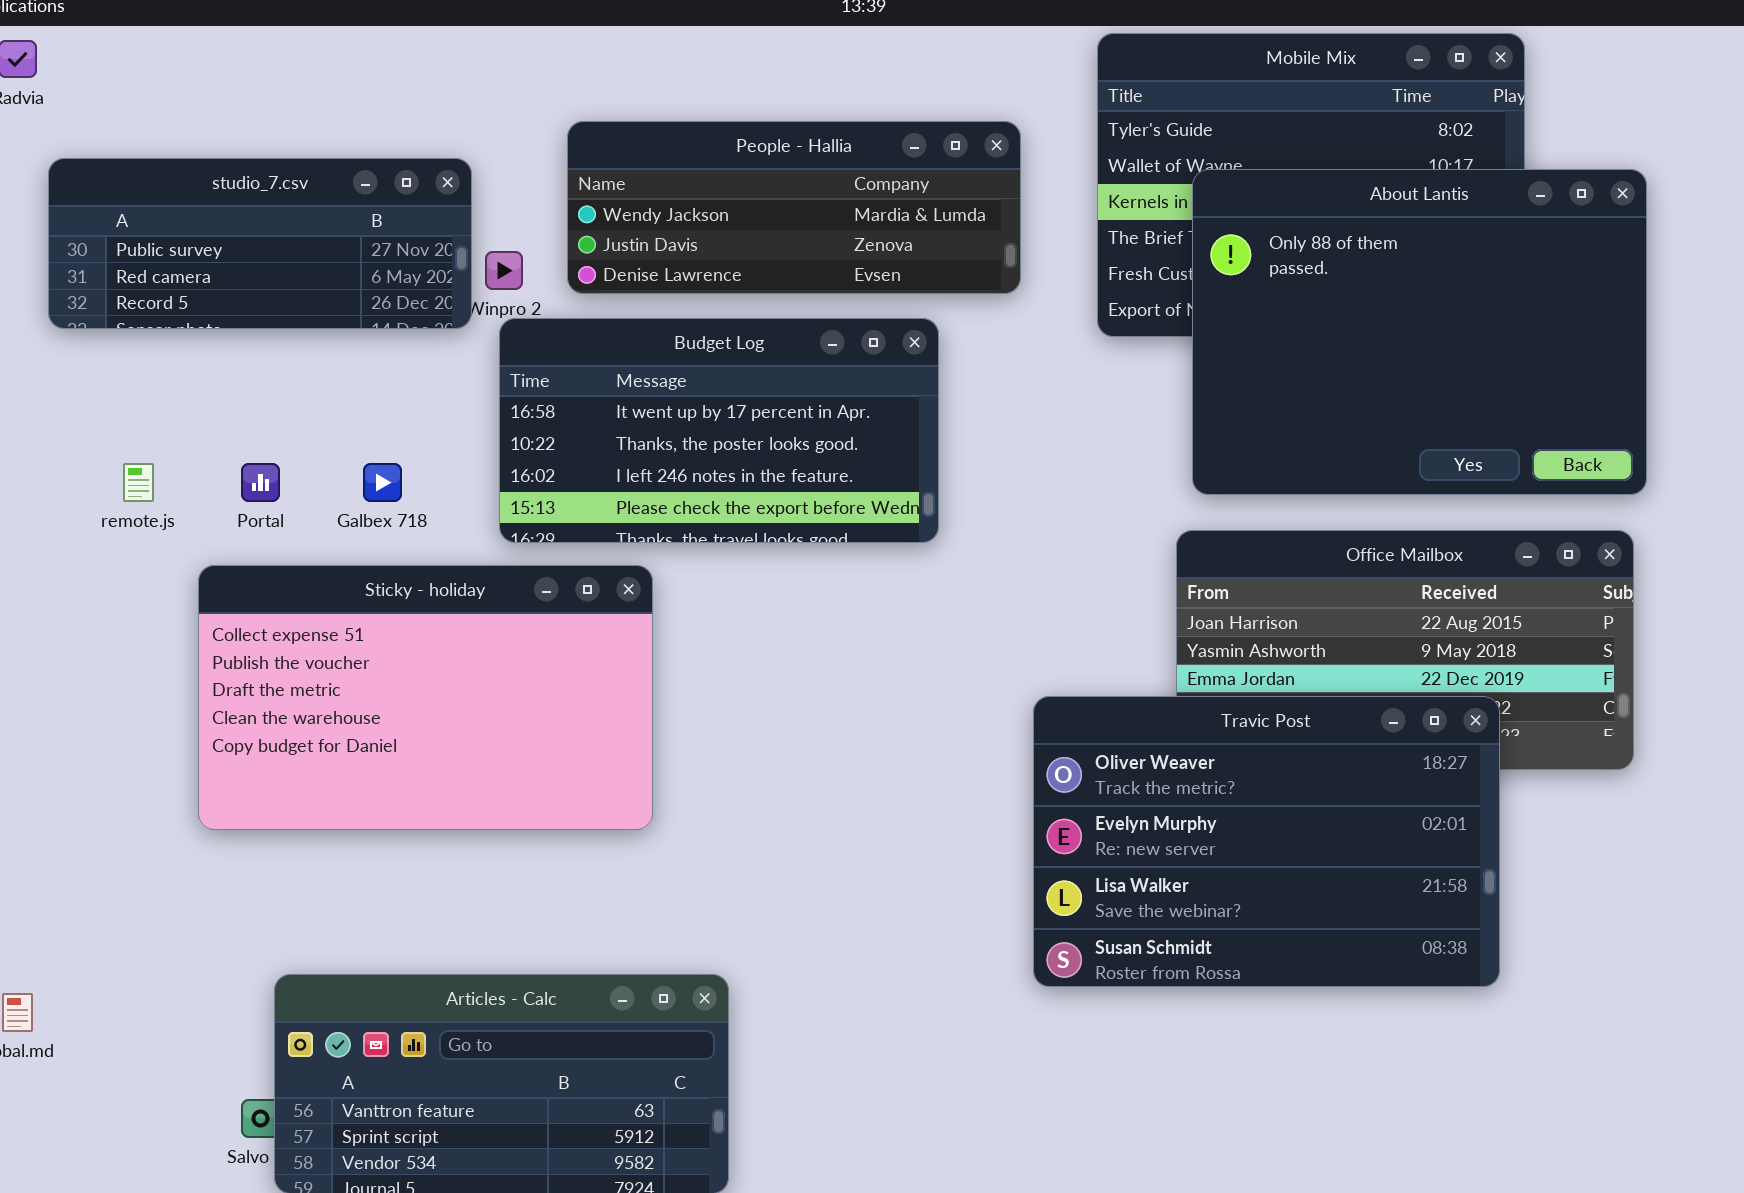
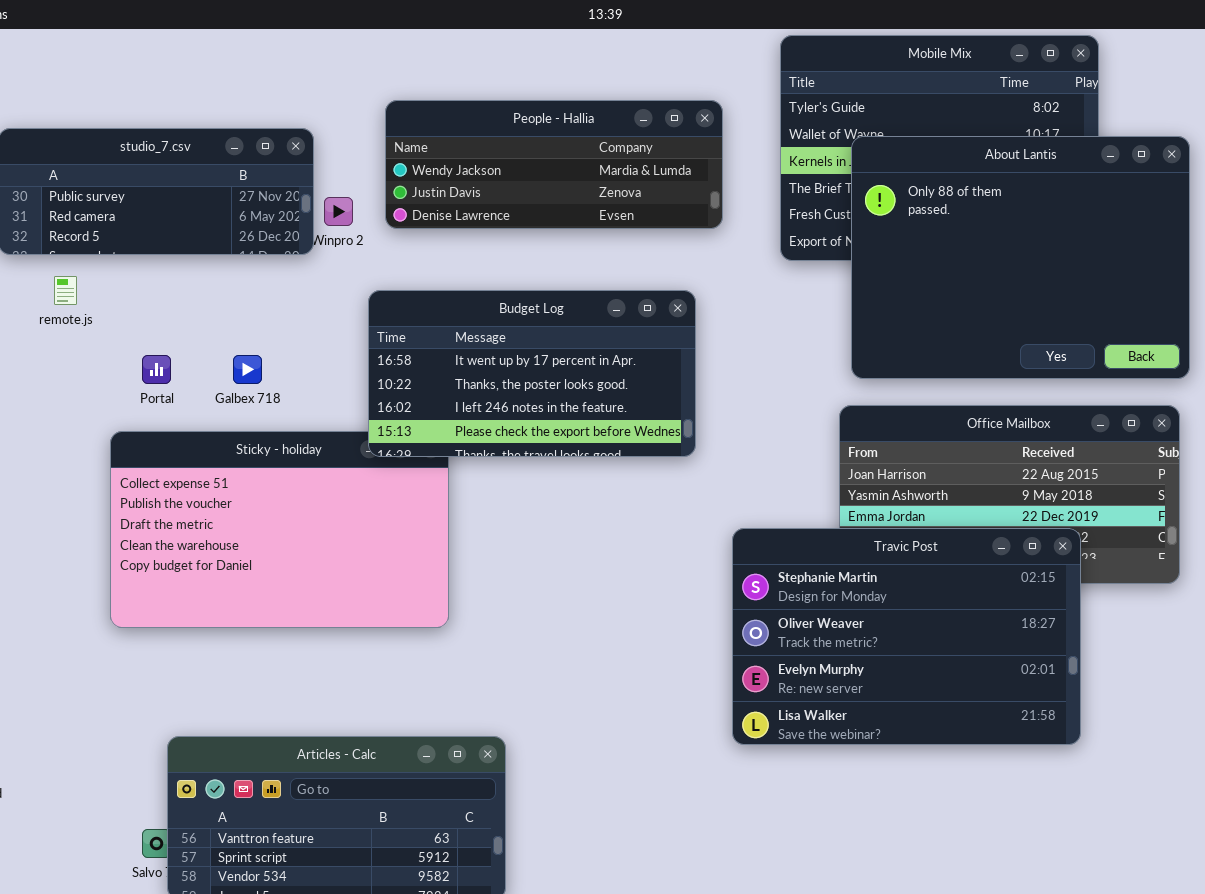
Budget Log: [499,318,939,543] -> [368,290,696,457], moved
remote.js: [123,463,154,502] -> [54,276,77,305], moved
Travic Post: [1033,696,1500,987] -> [732,528,1081,745], scrolled up 1 row

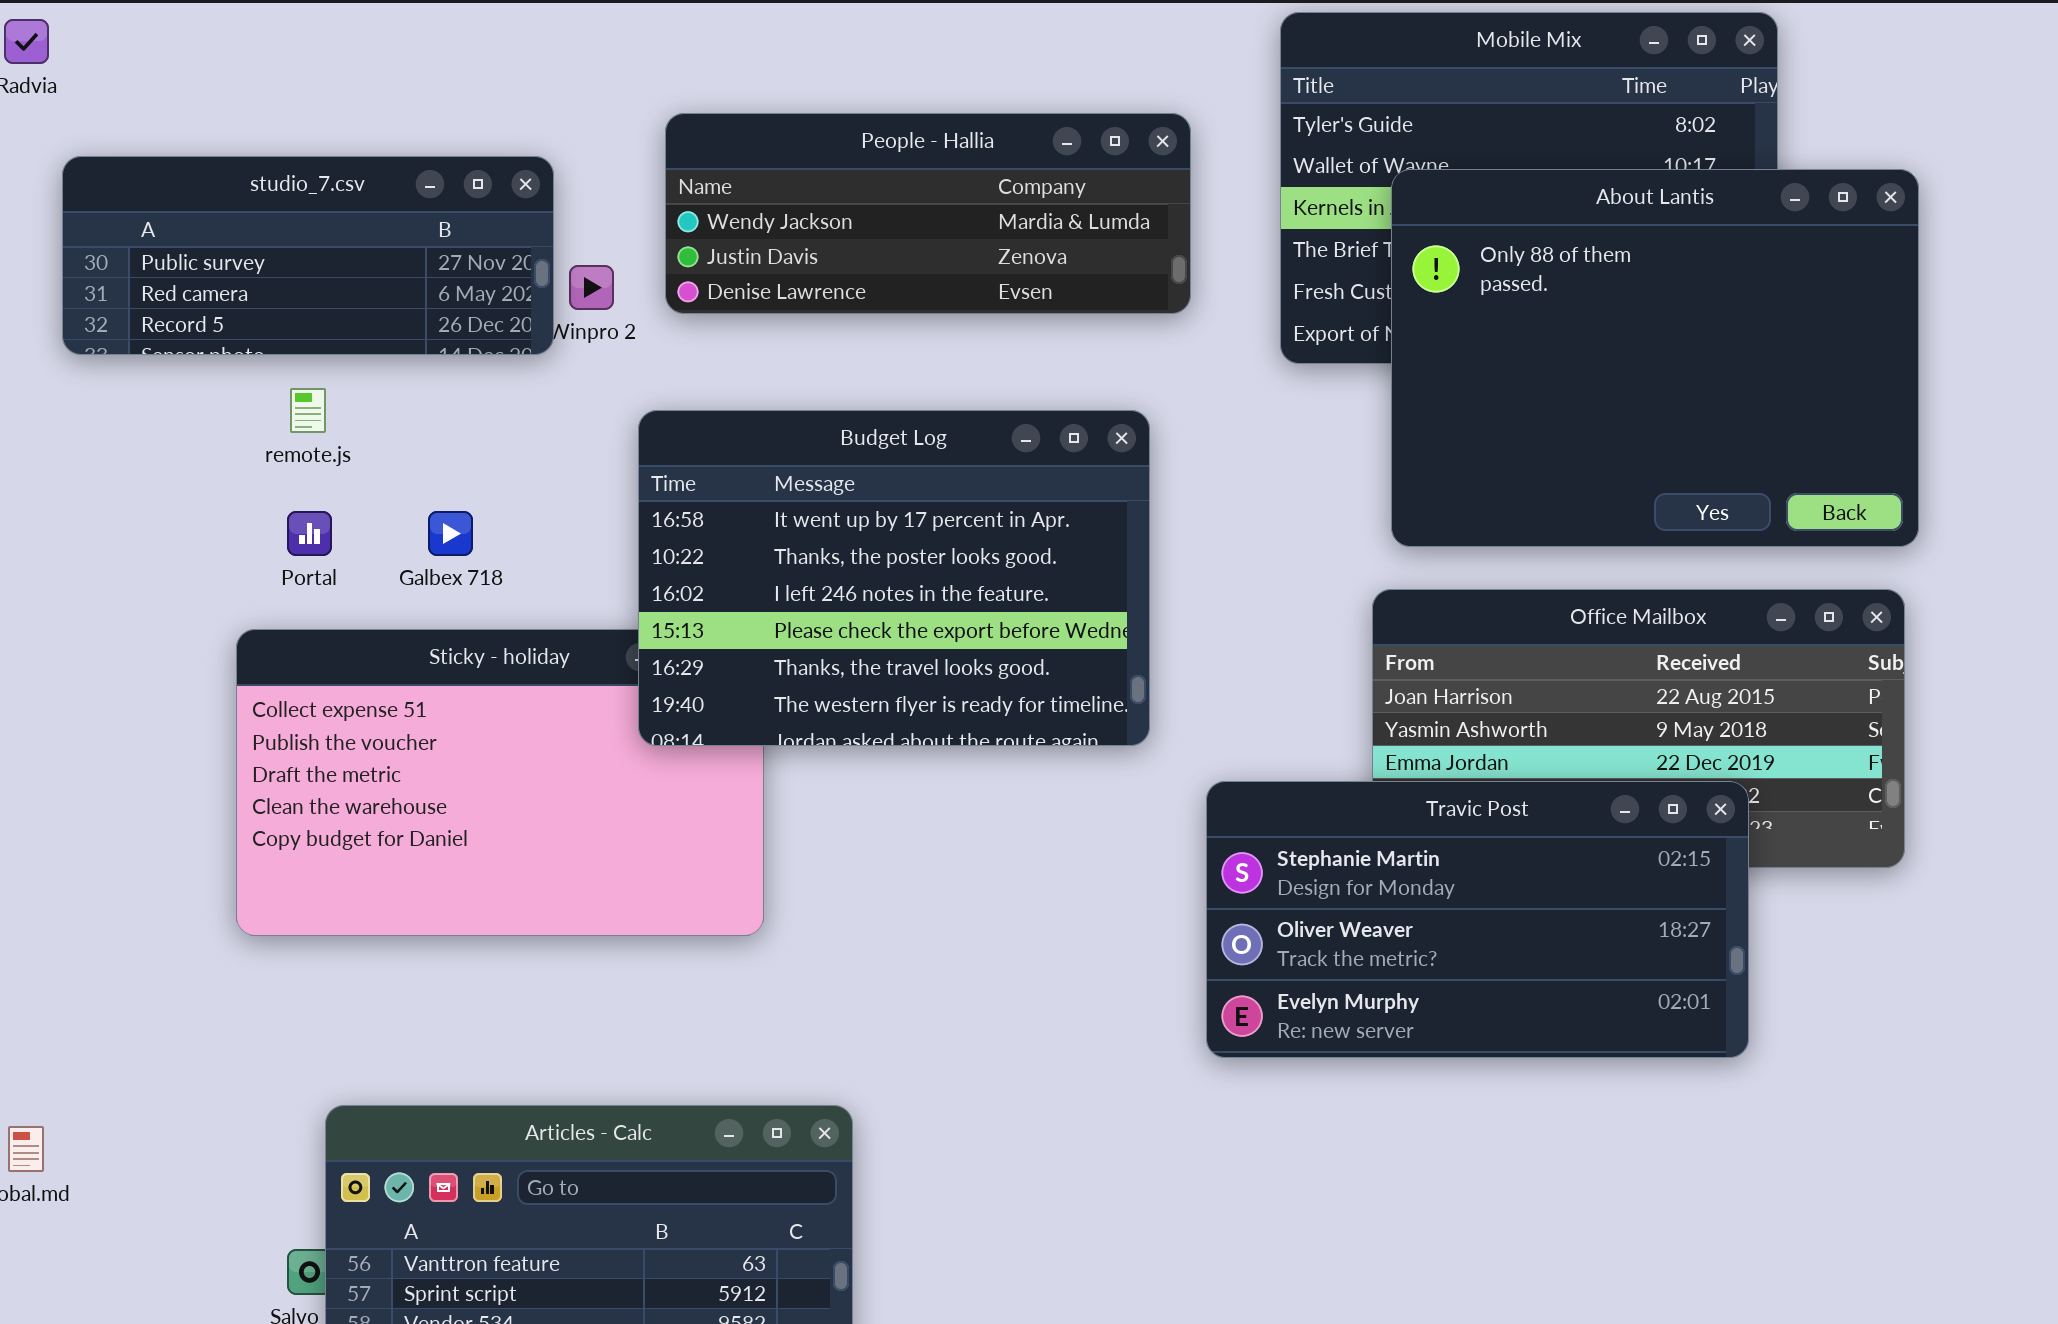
remote.js: [54,276,77,305] -> [290,388,326,433], moved
Budget Log: [368,290,696,457] -> [638,410,1150,746], resized
Travic Post: [732,528,1081,745] -> [1206,781,1749,1058], resized

